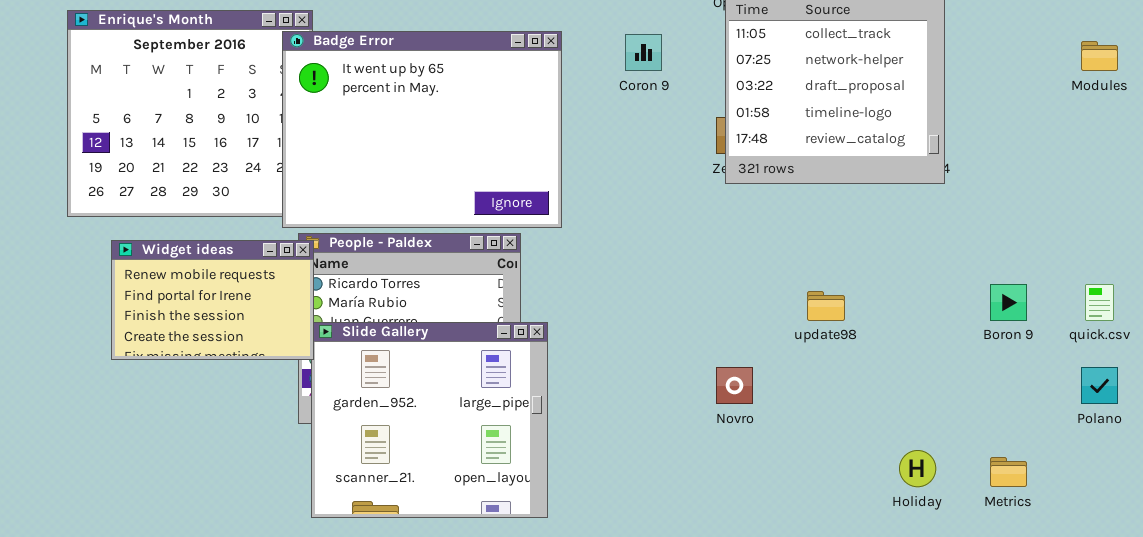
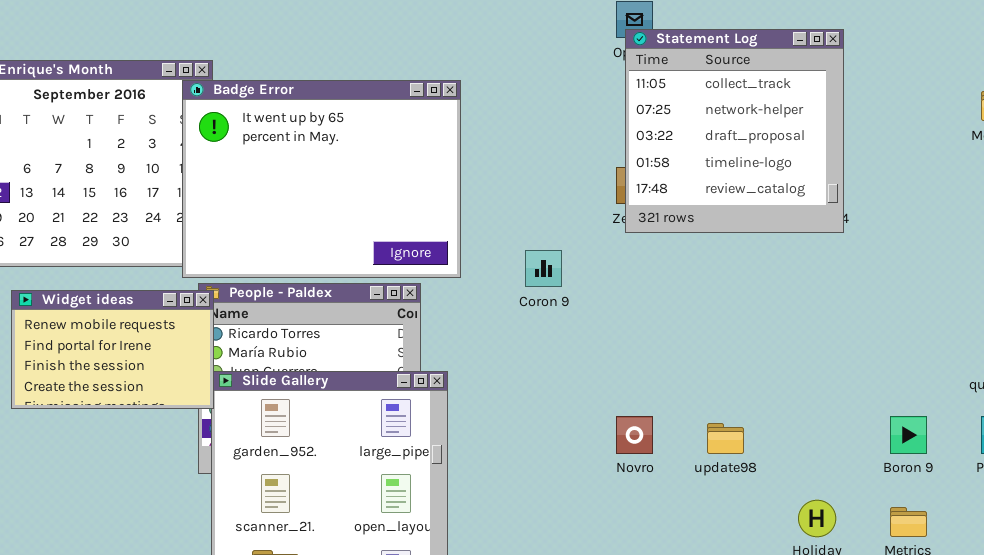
Coron 9: [625,34,662,71] -> [525,250,562,287], moved
Boron 9: [990,284,1027,321] -> [890,416,927,454], moved
update98: [807,291,845,321] -> [707,423,744,454], moved

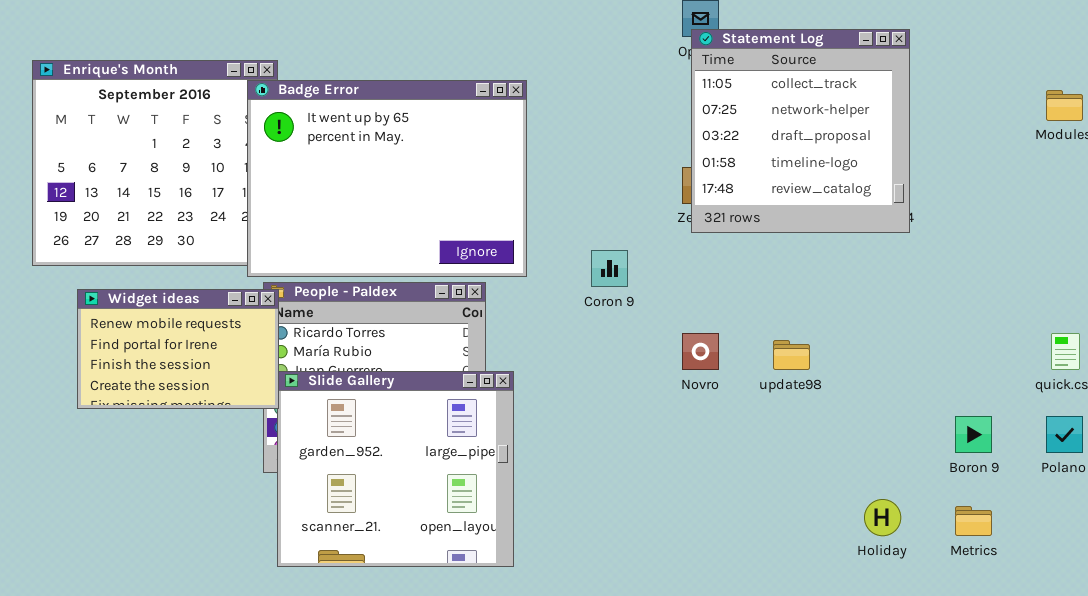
Novro: [616,416,653,454] -> [682,333,719,370], moved
update98: [707,423,744,454] -> [773,340,810,370], moved

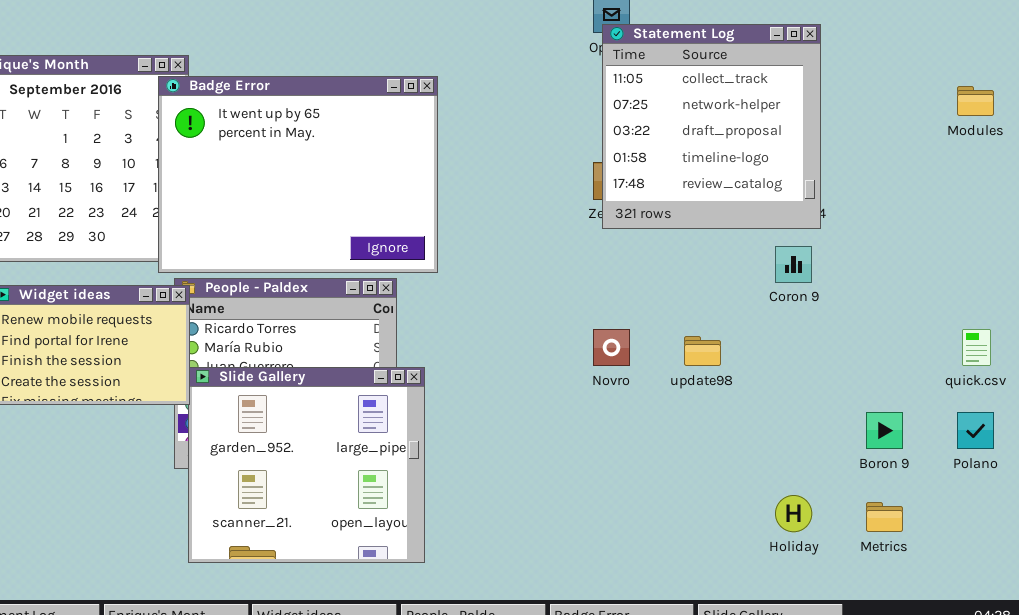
Coron 9: [591,250,628,287] -> [775,246,812,283], moved

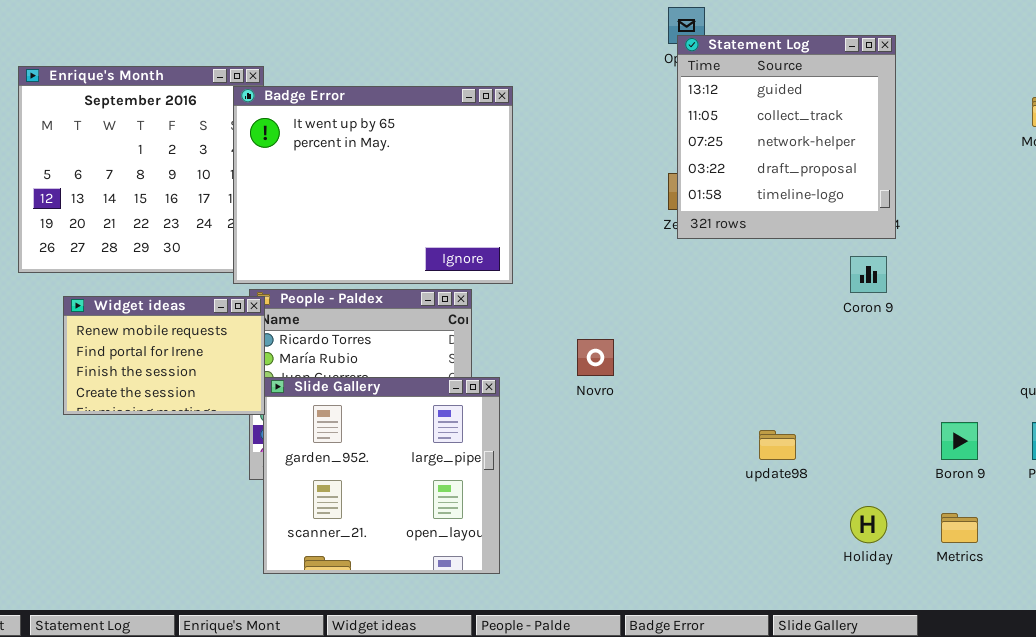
Statement Log: [602,24,821,229] -> [677,35,896,239], scrolled up 1 row
Novro: [593,329,630,366] -> [577,339,614,376], moved
update98: [684,336,721,366] -> [759,430,796,460], moved

